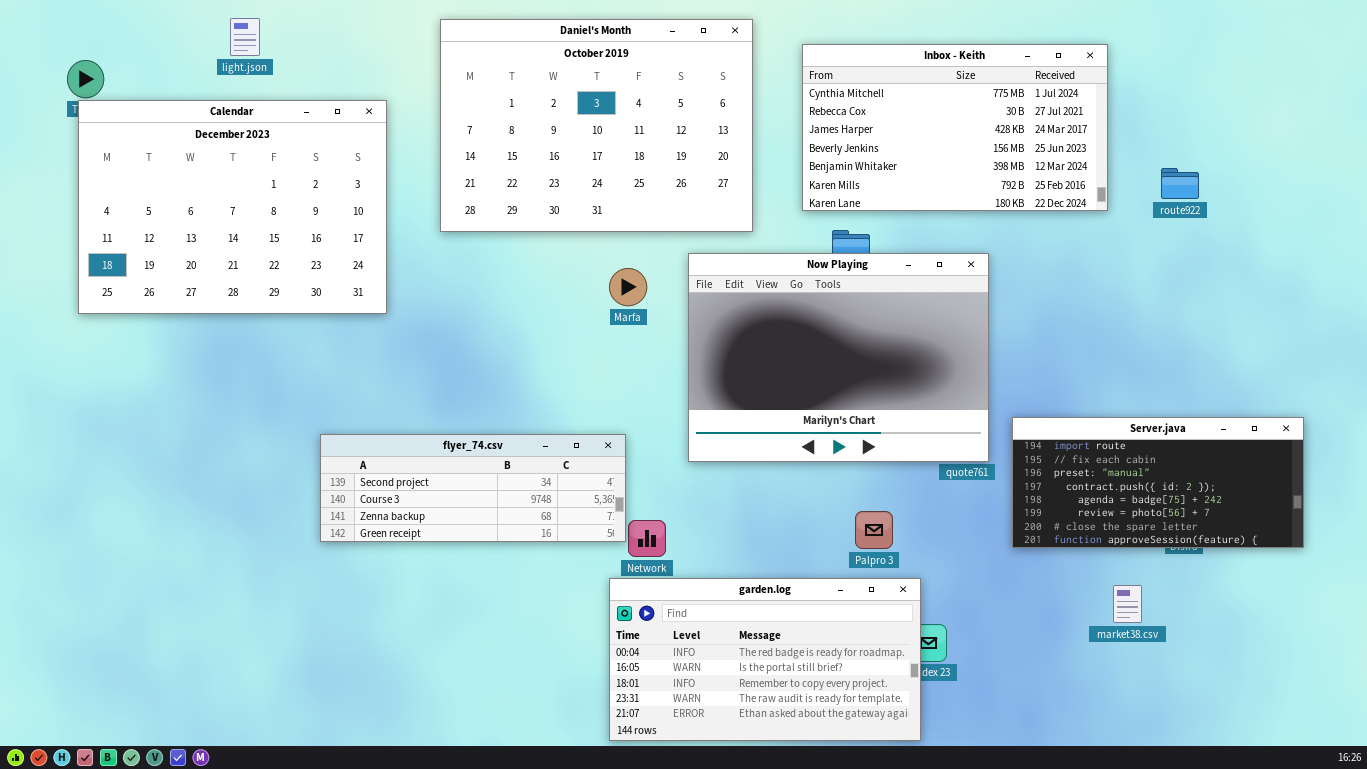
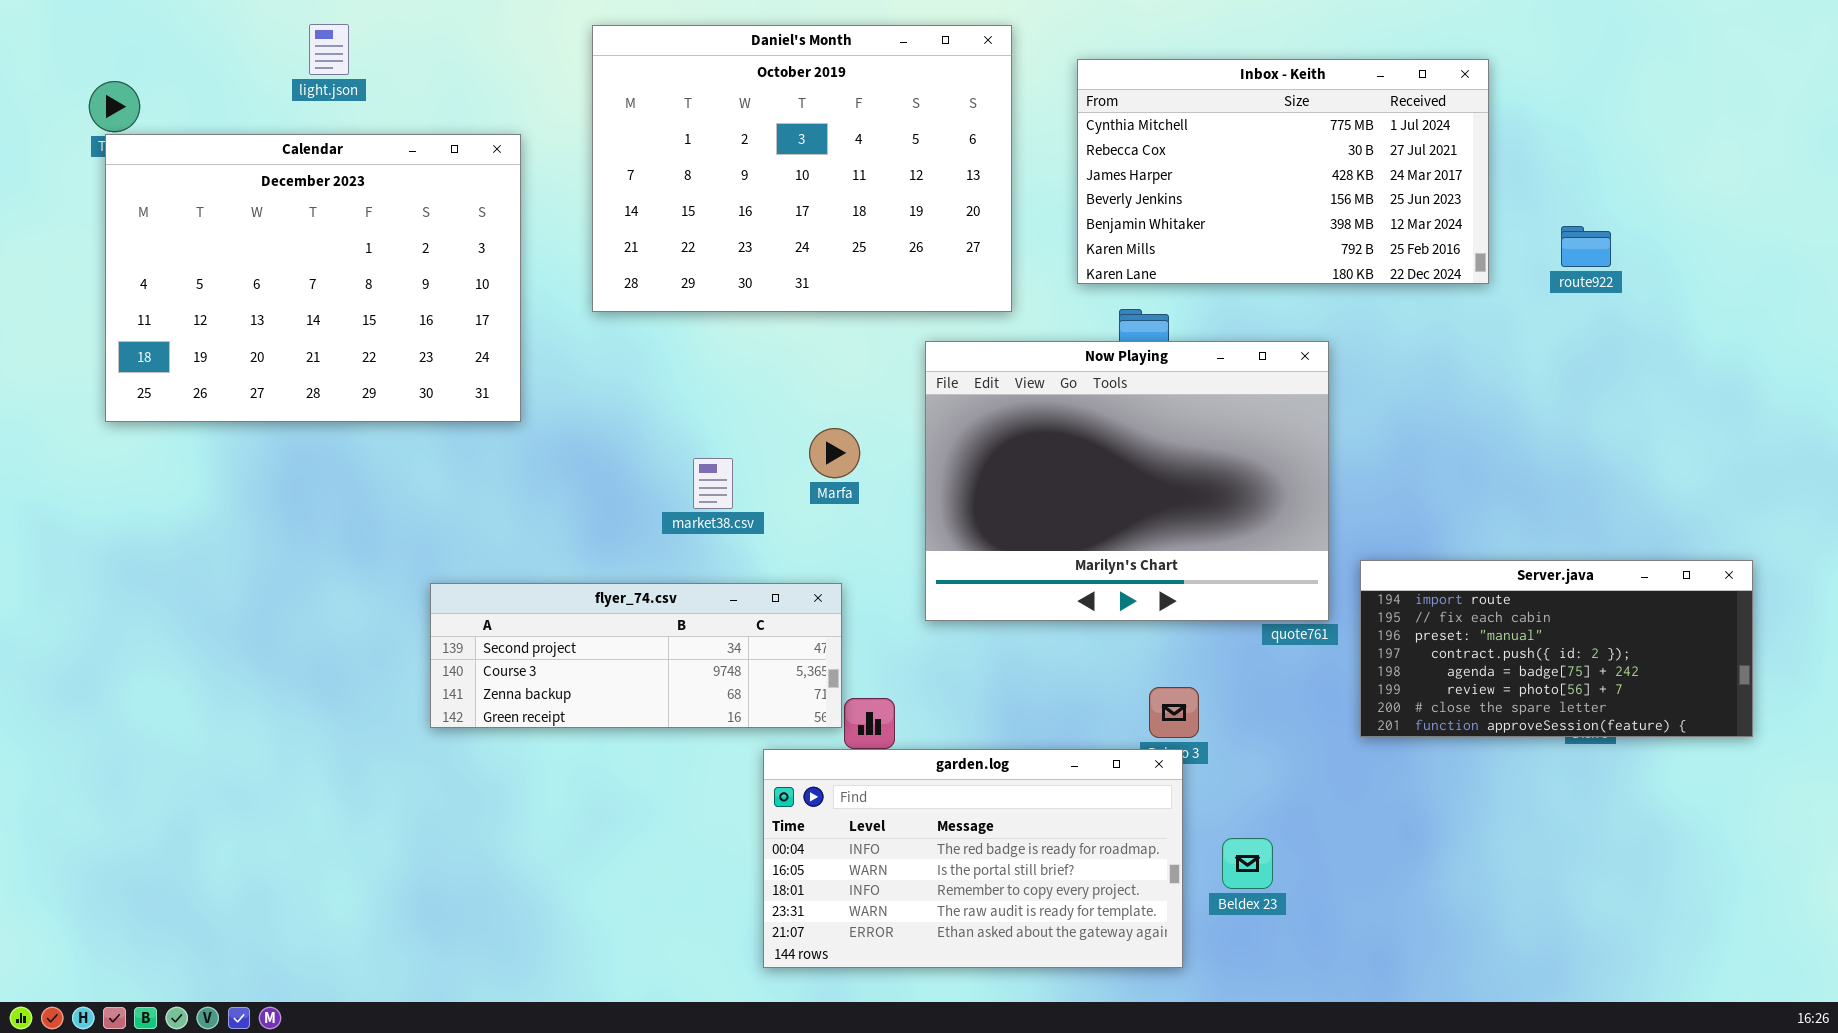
Marfa: [609,268,647,306] -> [809,428,860,478], moved
garden.log: [609,578,921,741] -> [763,749,1183,968], moved
market38.csv: [1113,585,1142,623] -> [693,458,733,509], moved

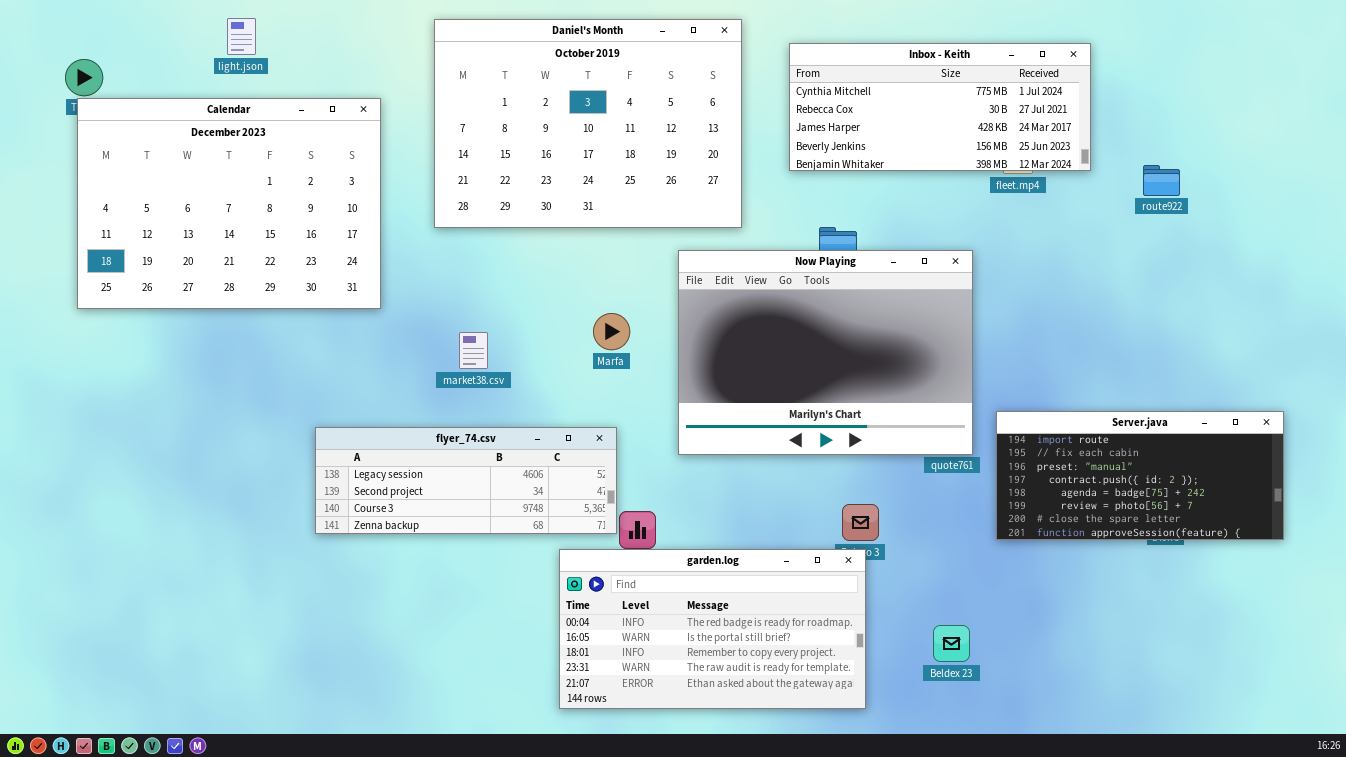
Inbox - Keith: [1077,59,1489,284] -> [789,43,1091,171], resized
market38.csv: [693,458,733,509] -> [459,332,488,369], moved
flyer_74.csv: [430,583,842,728] -> [315,427,617,534], scrolled up 1 row
Beldex 23: [1222,838,1273,889] -> [933,625,970,662], moved

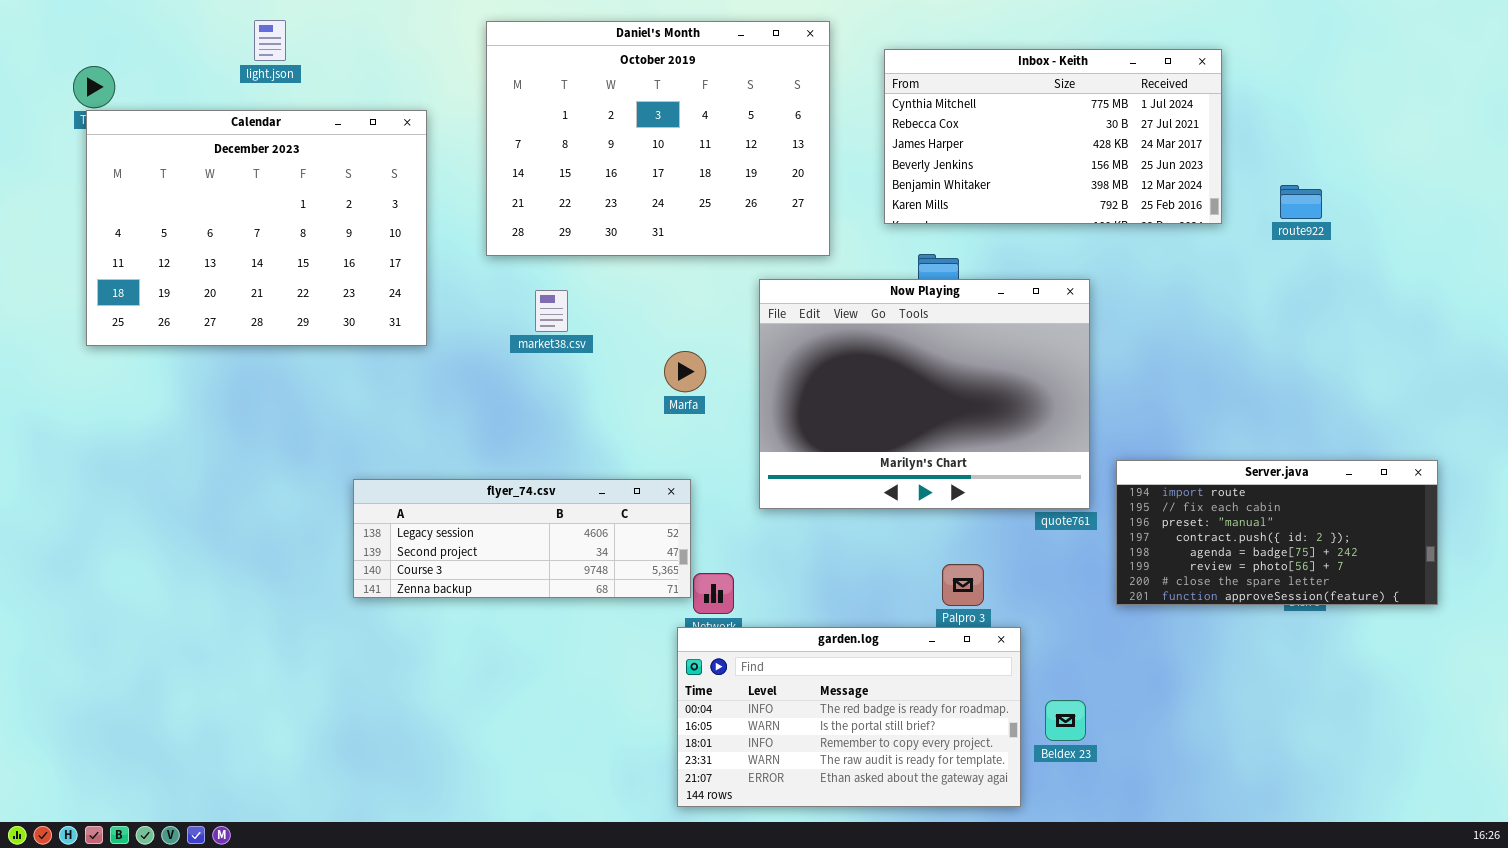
Inbox - Keith: [789,43,1091,171] -> [884,49,1222,224], resized
market38.csv: [459,332,488,369] -> [535,290,568,332], moved
garden.log: [559,549,866,709] -> [677,627,1021,807], moved

